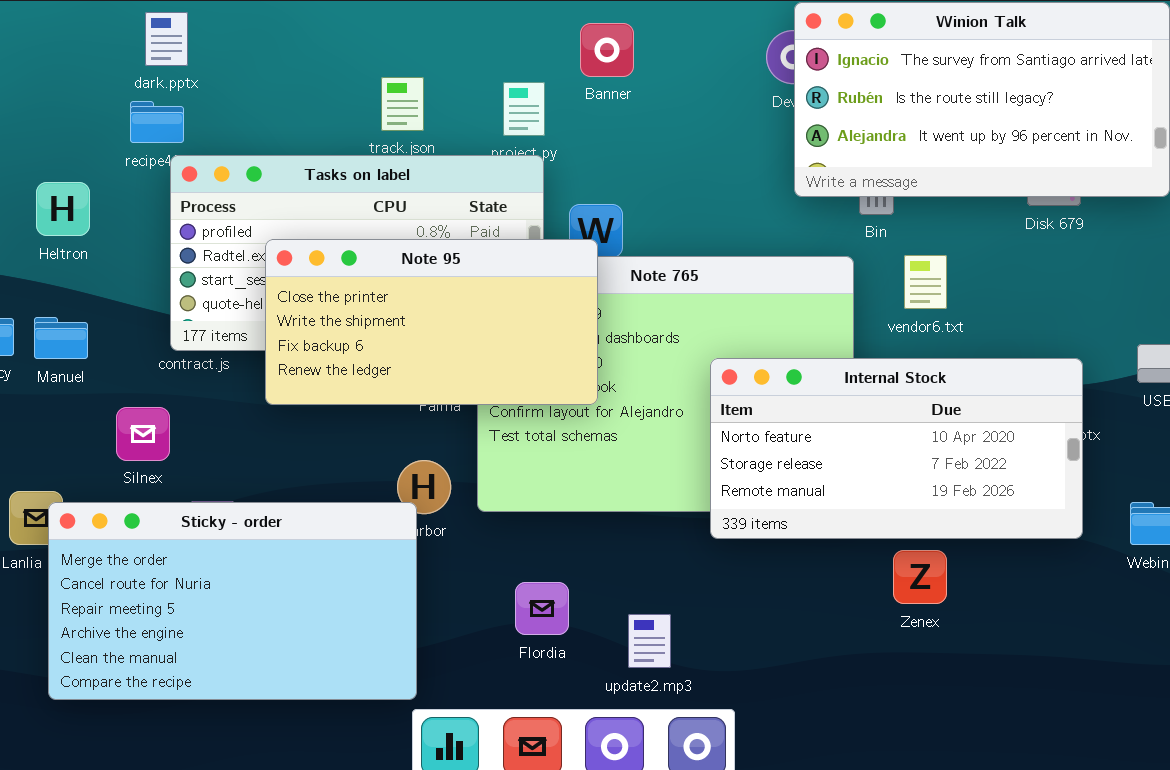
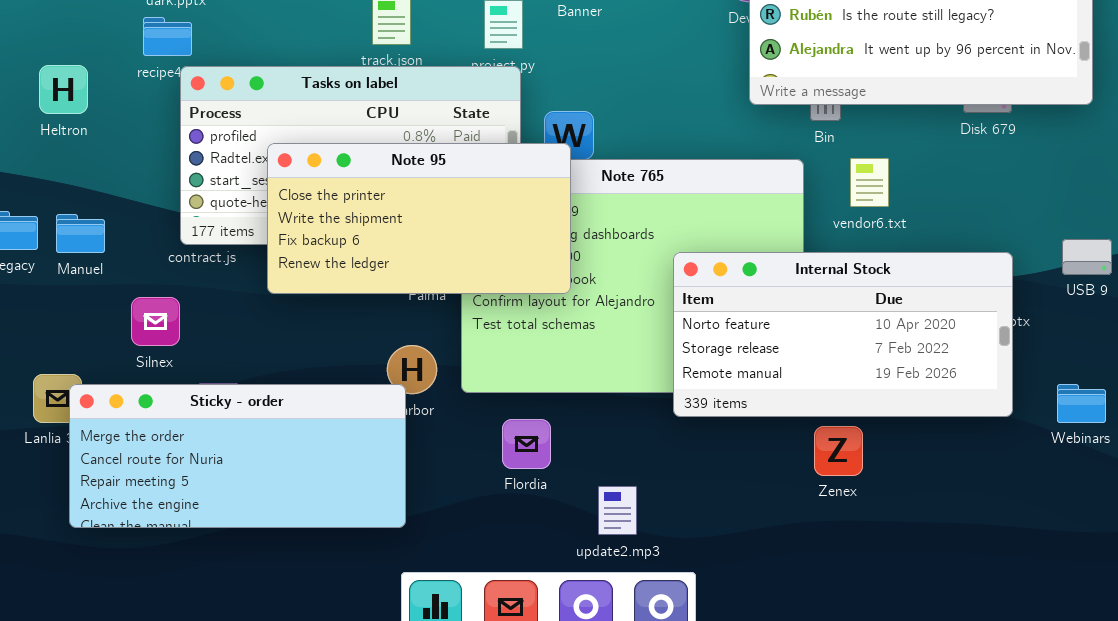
Heltron: [36,182,90,236] -> [39,65,88,114], moved
Sticky - order: [48,502,417,700] -> [69,384,406,528], resized
Zenex: [893,550,947,604] -> [814,426,863,476], moved
Flordia: [515,582,569,635] -> [502,419,551,469], moved

